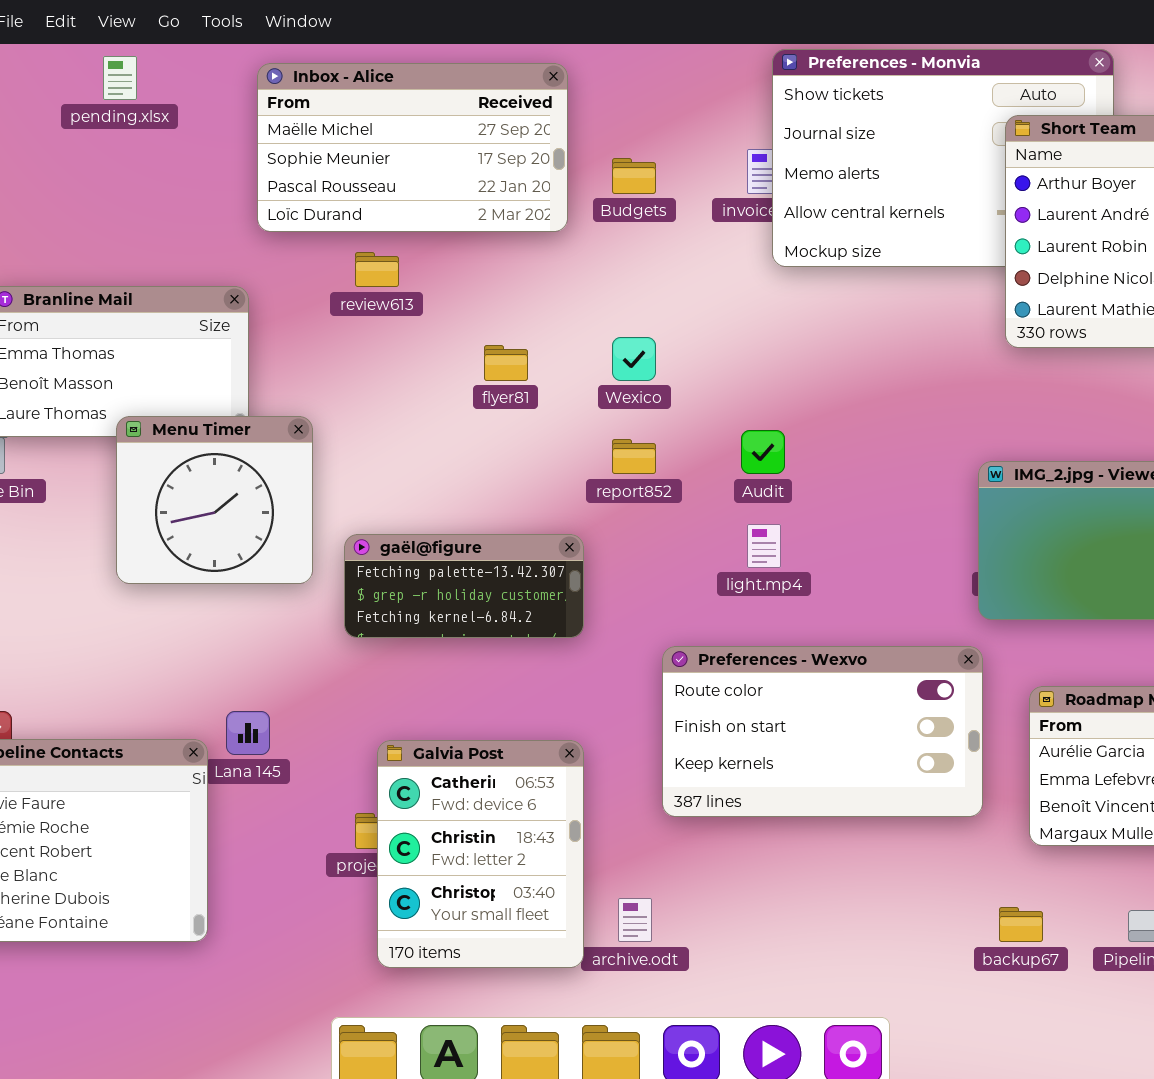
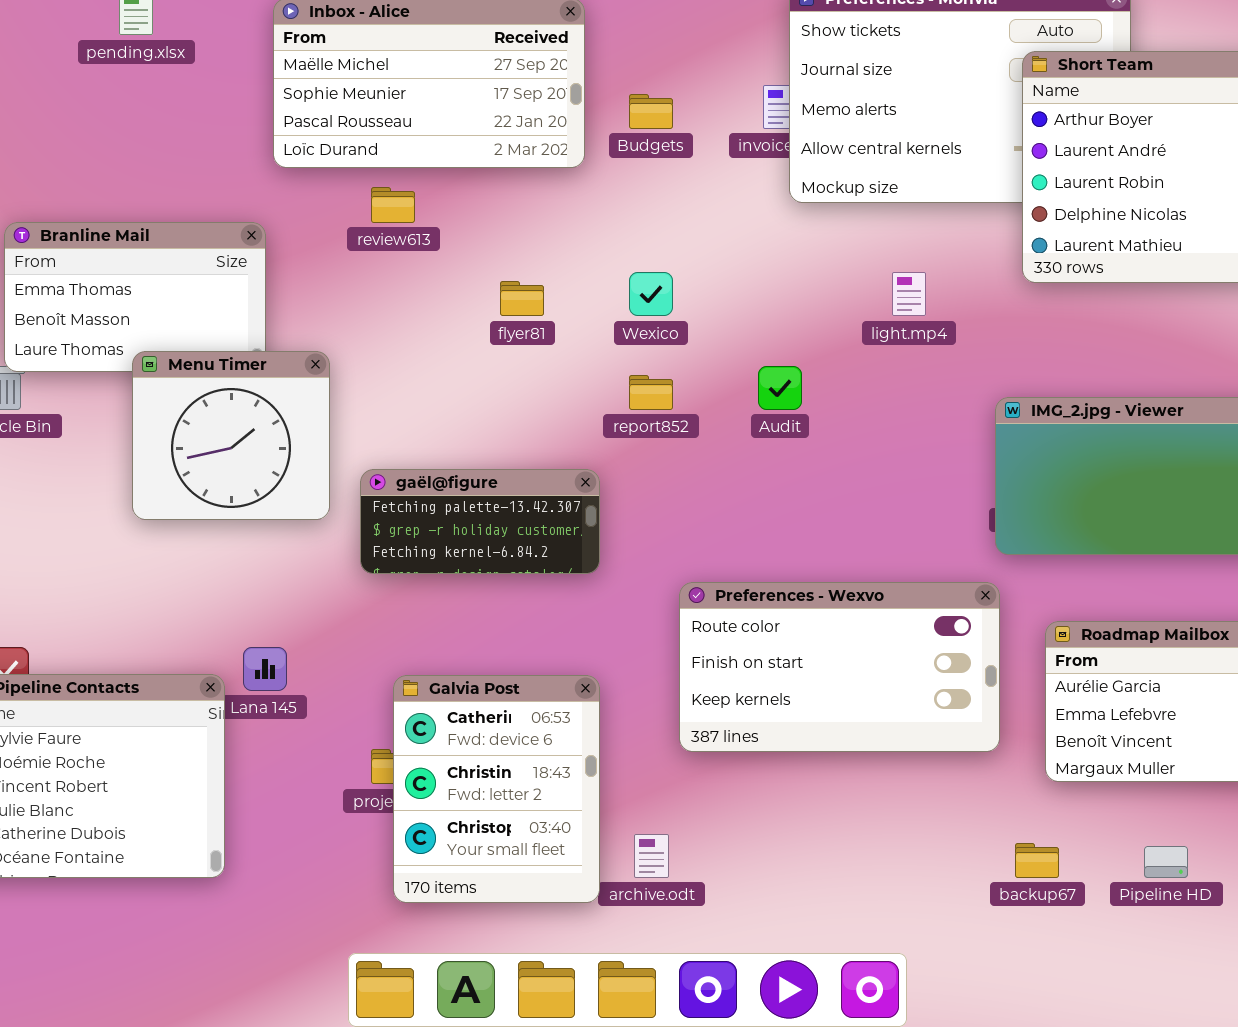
light.mp4: [747,524,781,568] -> [892,272,926,316], moved

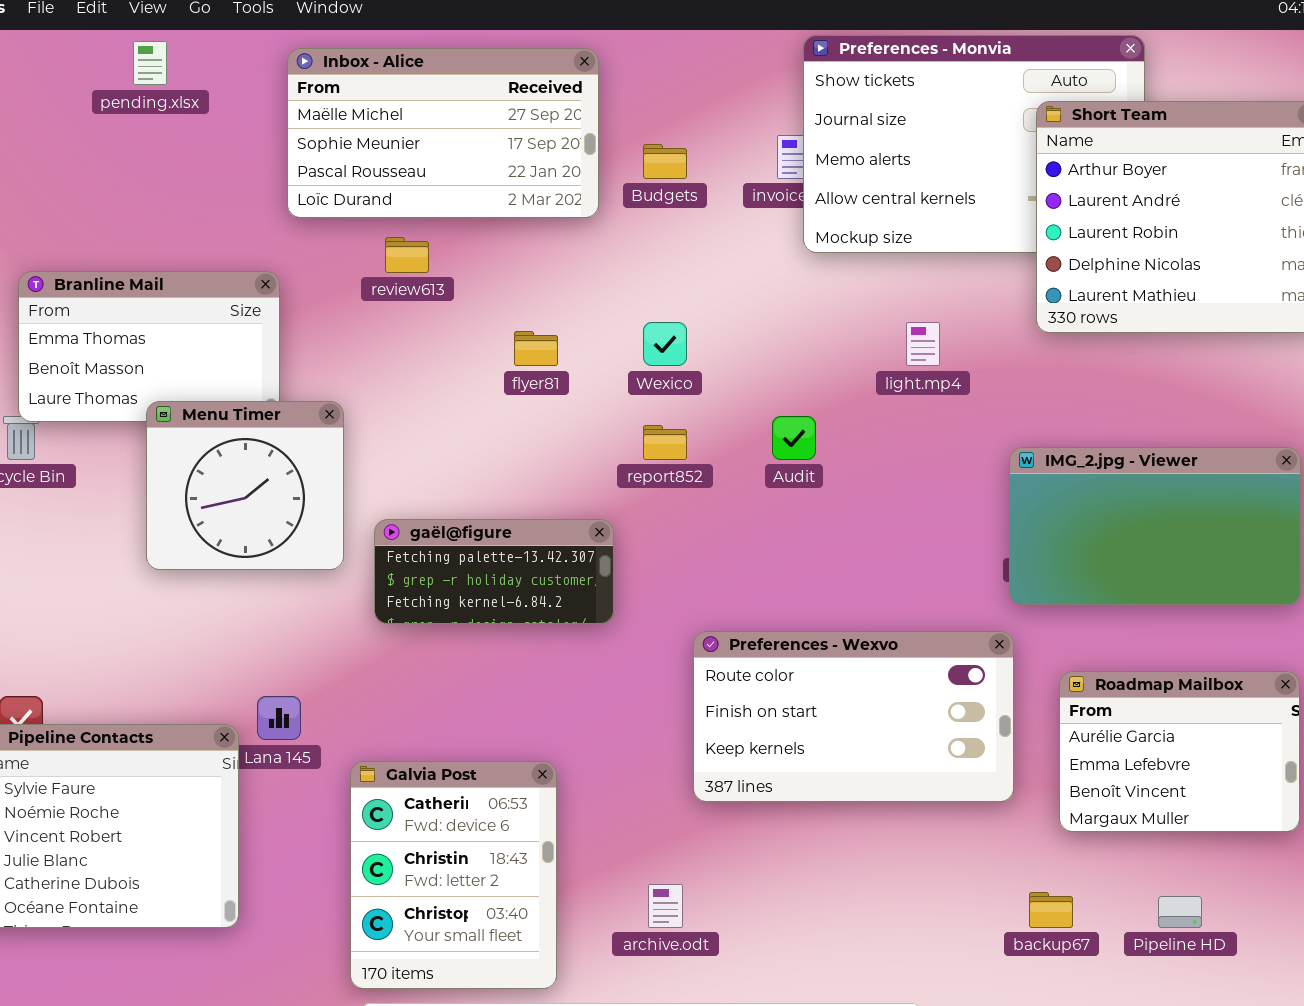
Galvia Post: [393,675,600,903] -> [350,761,557,989], moved

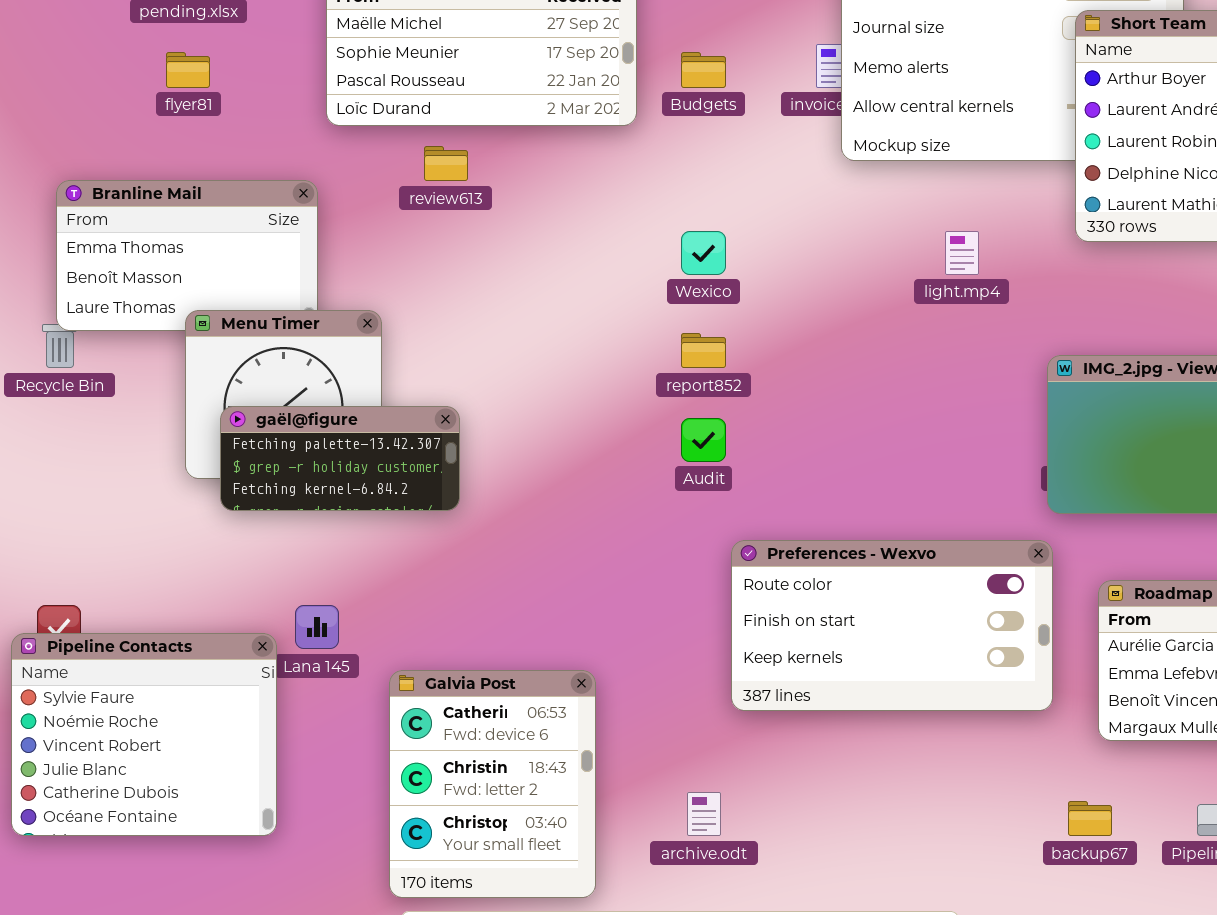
flyer81: [514,331,558,366] -> [166,52,210,88], moved
Audit: [772,416,816,460] -> [681,418,726,462], moved
gaël@figure: [374,519,614,624] -> [220,406,460,511], moved

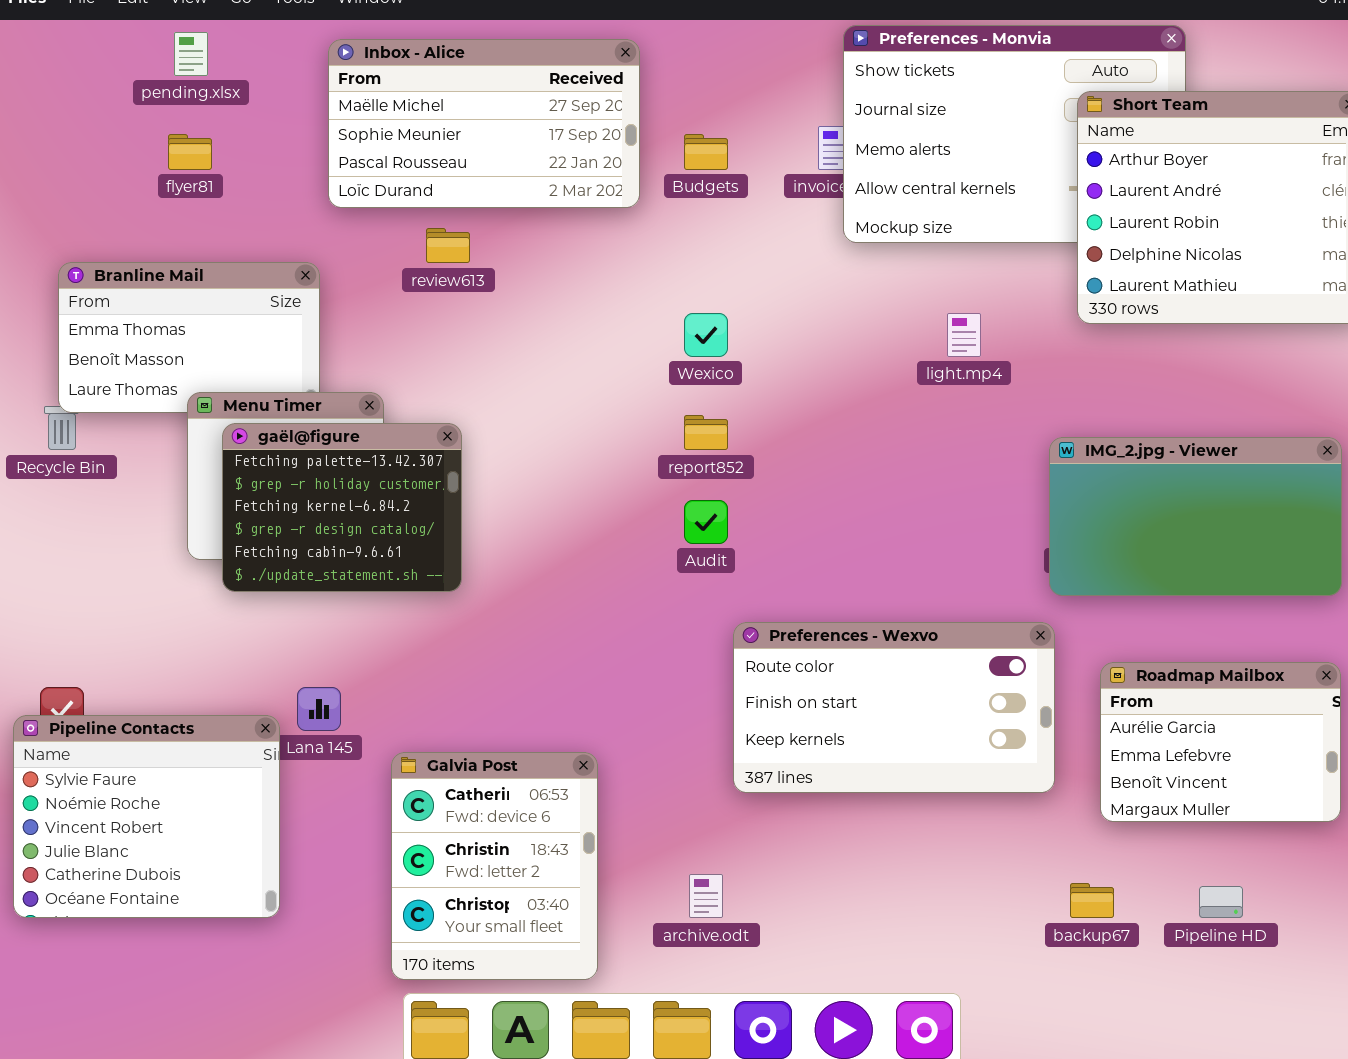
gaël@figure: [220,406,460,511] -> [222,423,462,592], resized

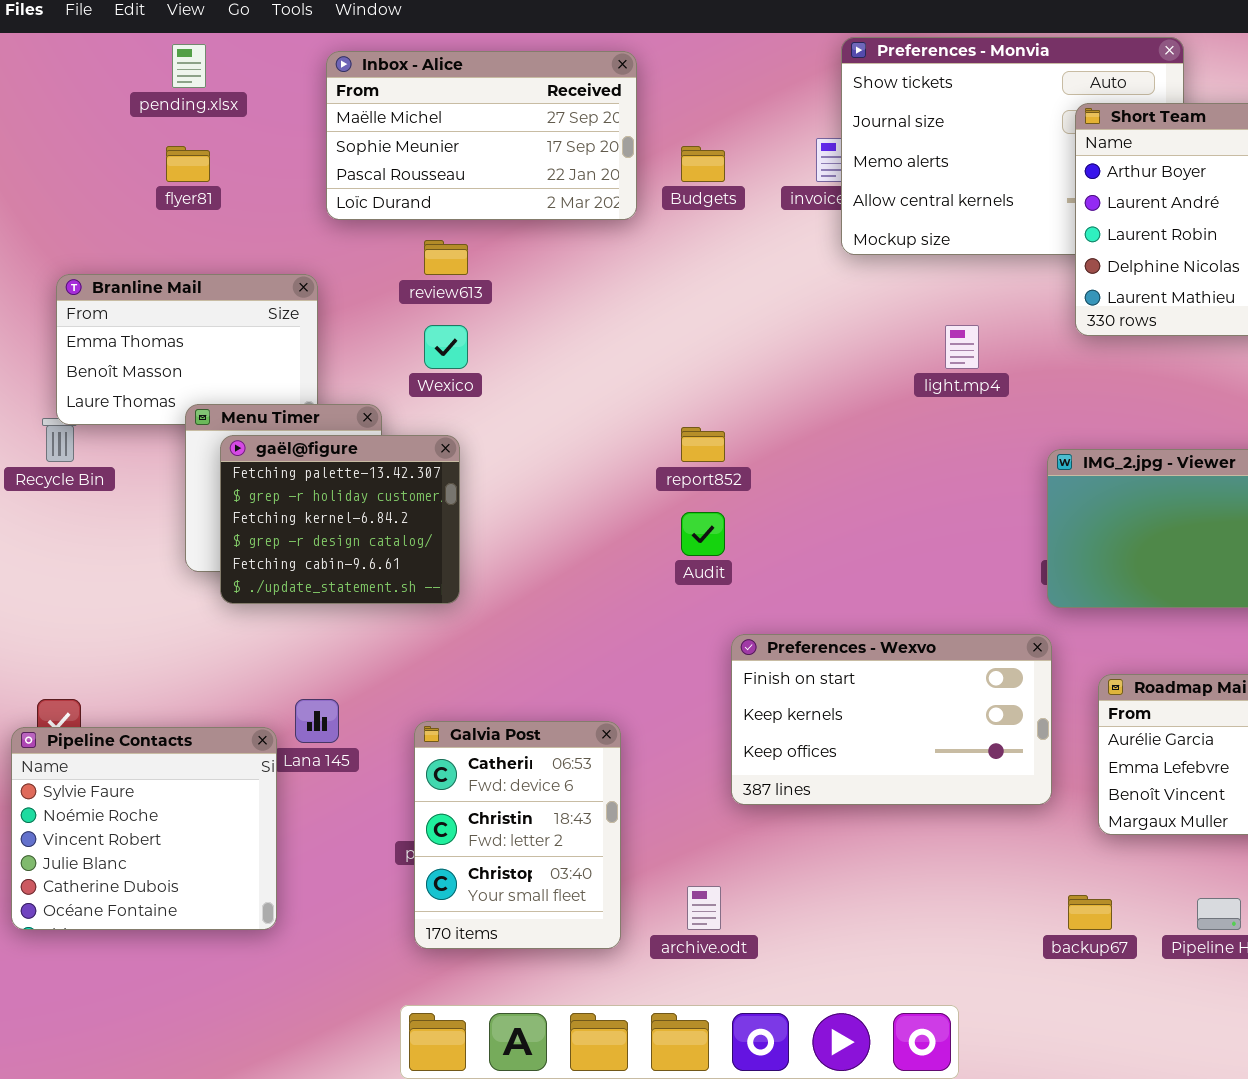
Wexico: [684,313,728,357] -> [424,325,468,369], moved
Preferences - Wexvo: [733,622,1055,793] -> [731,634,1052,805], scrolled down 1 row
Galvia Post: [391,752,598,980] -> [414,721,621,949], moved

